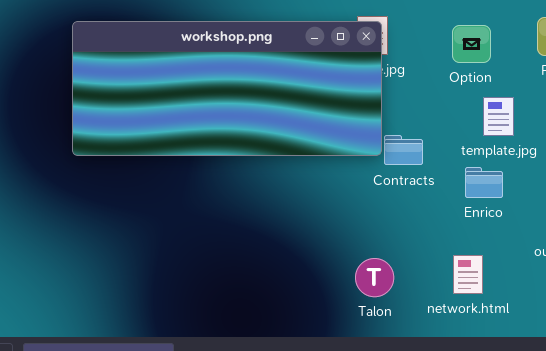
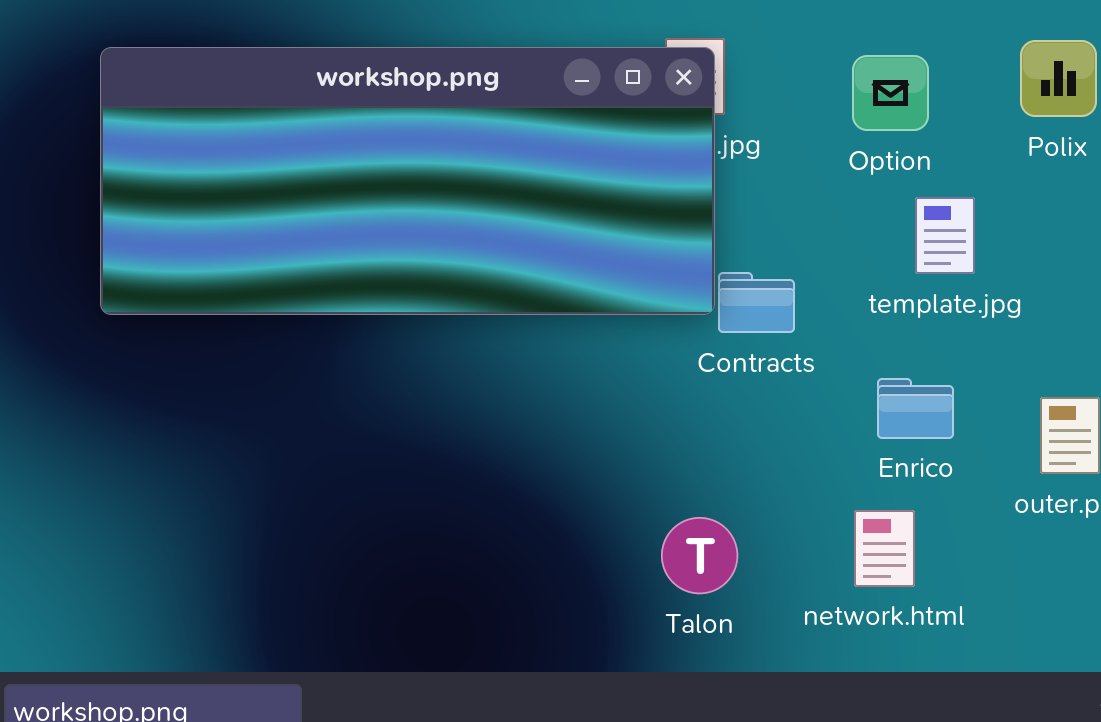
Enrico: [465,167,503,198] -> [877,378,954,439], moved

